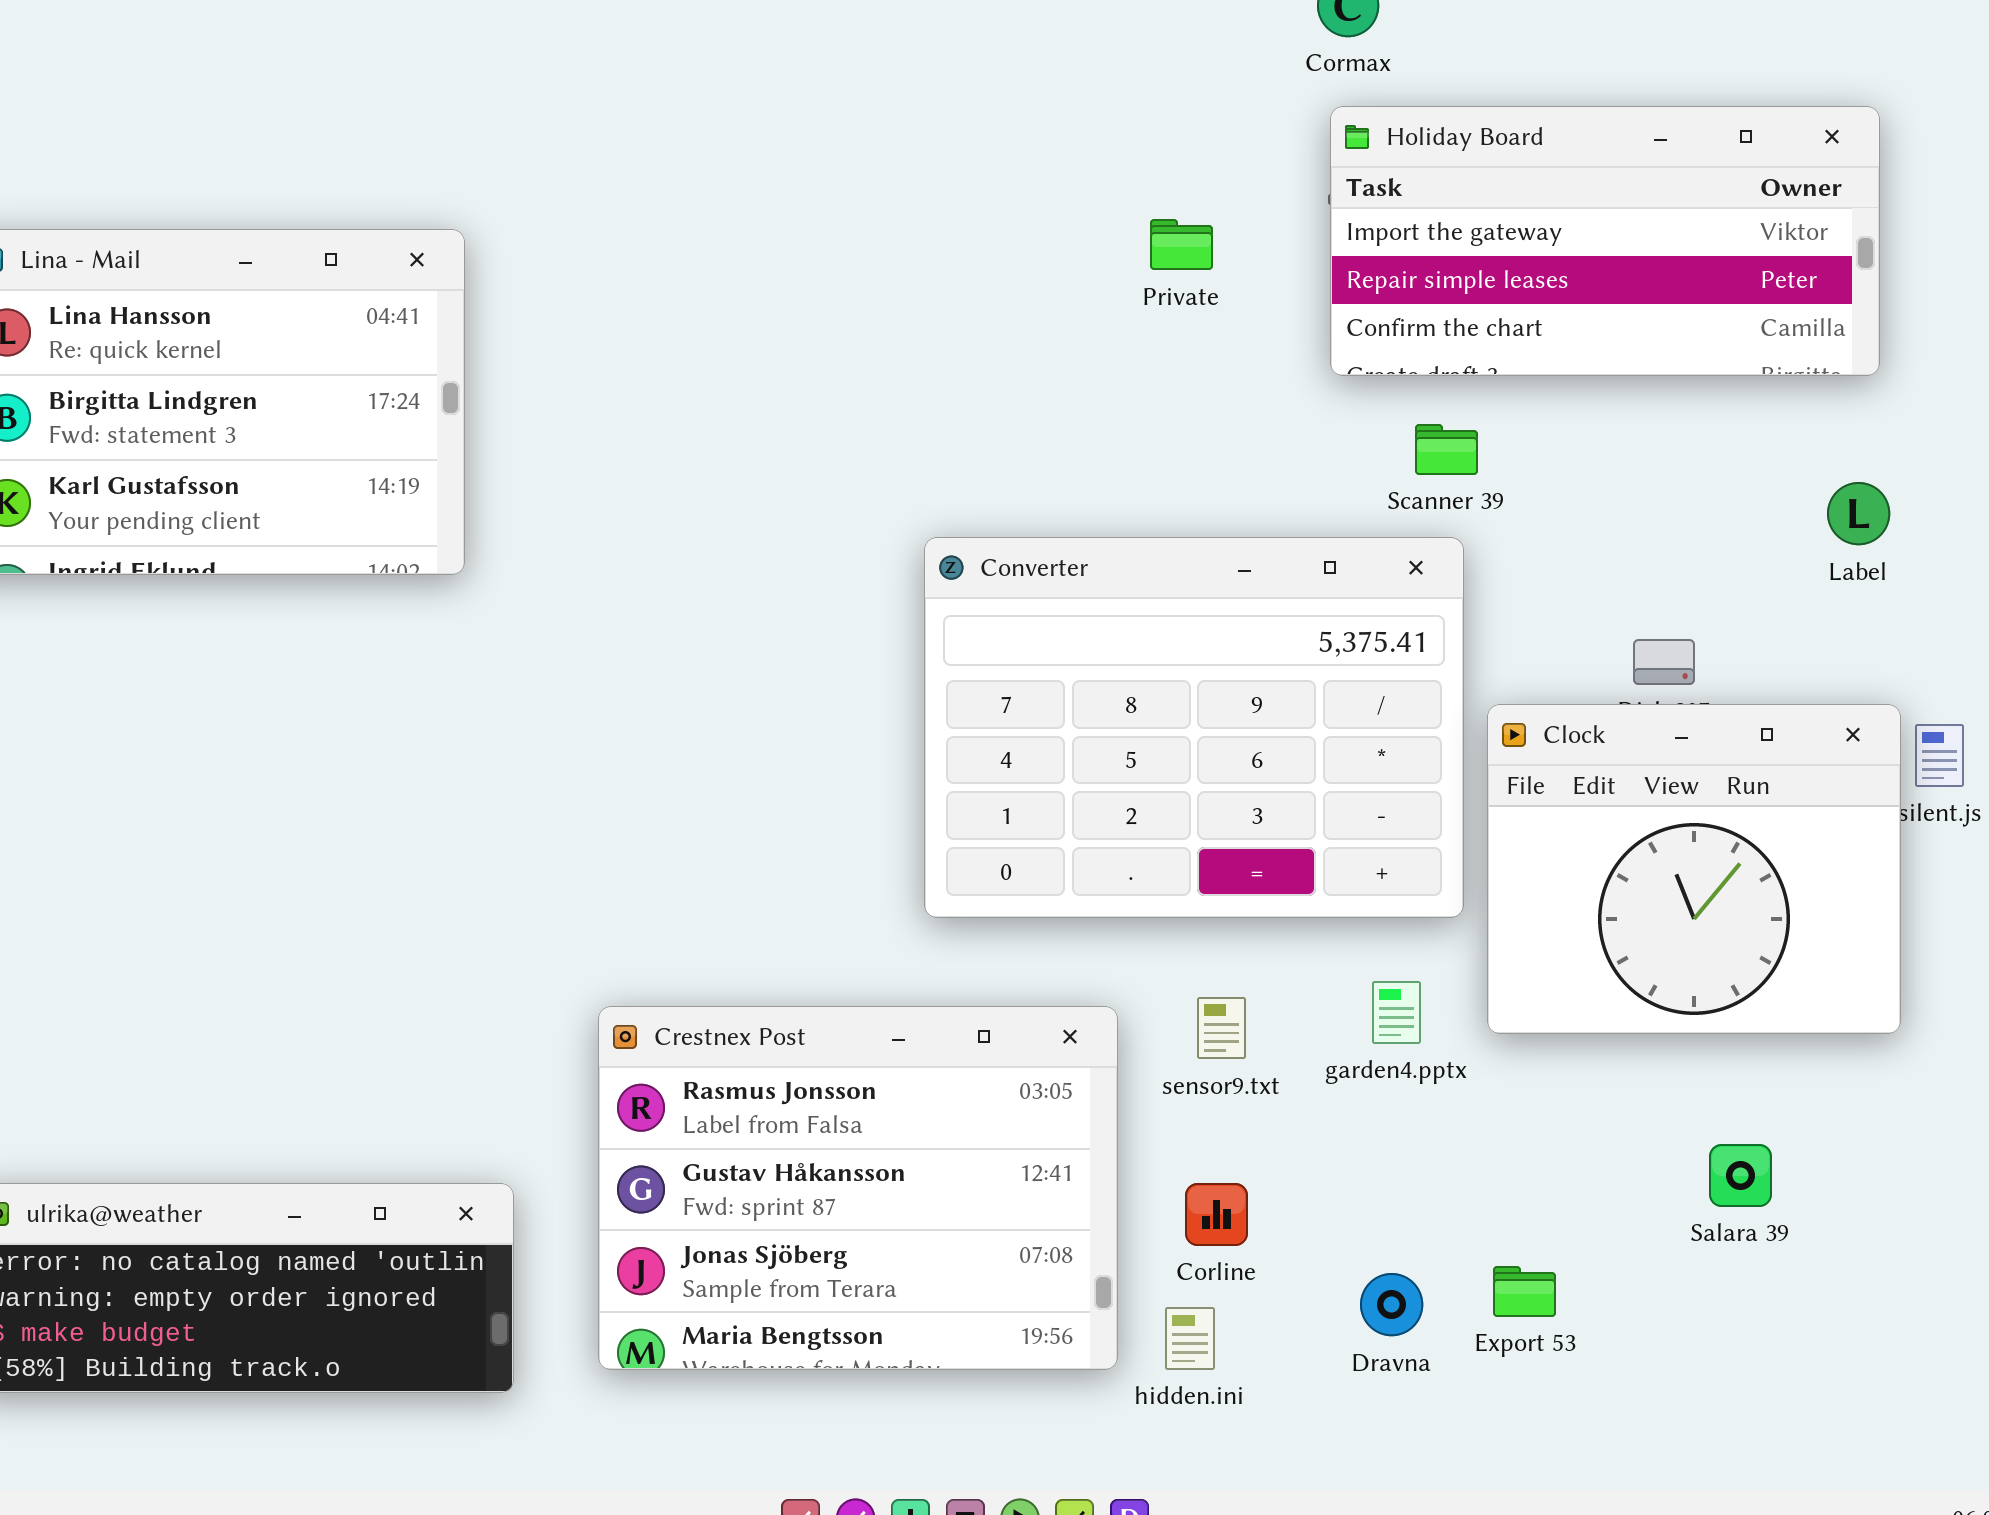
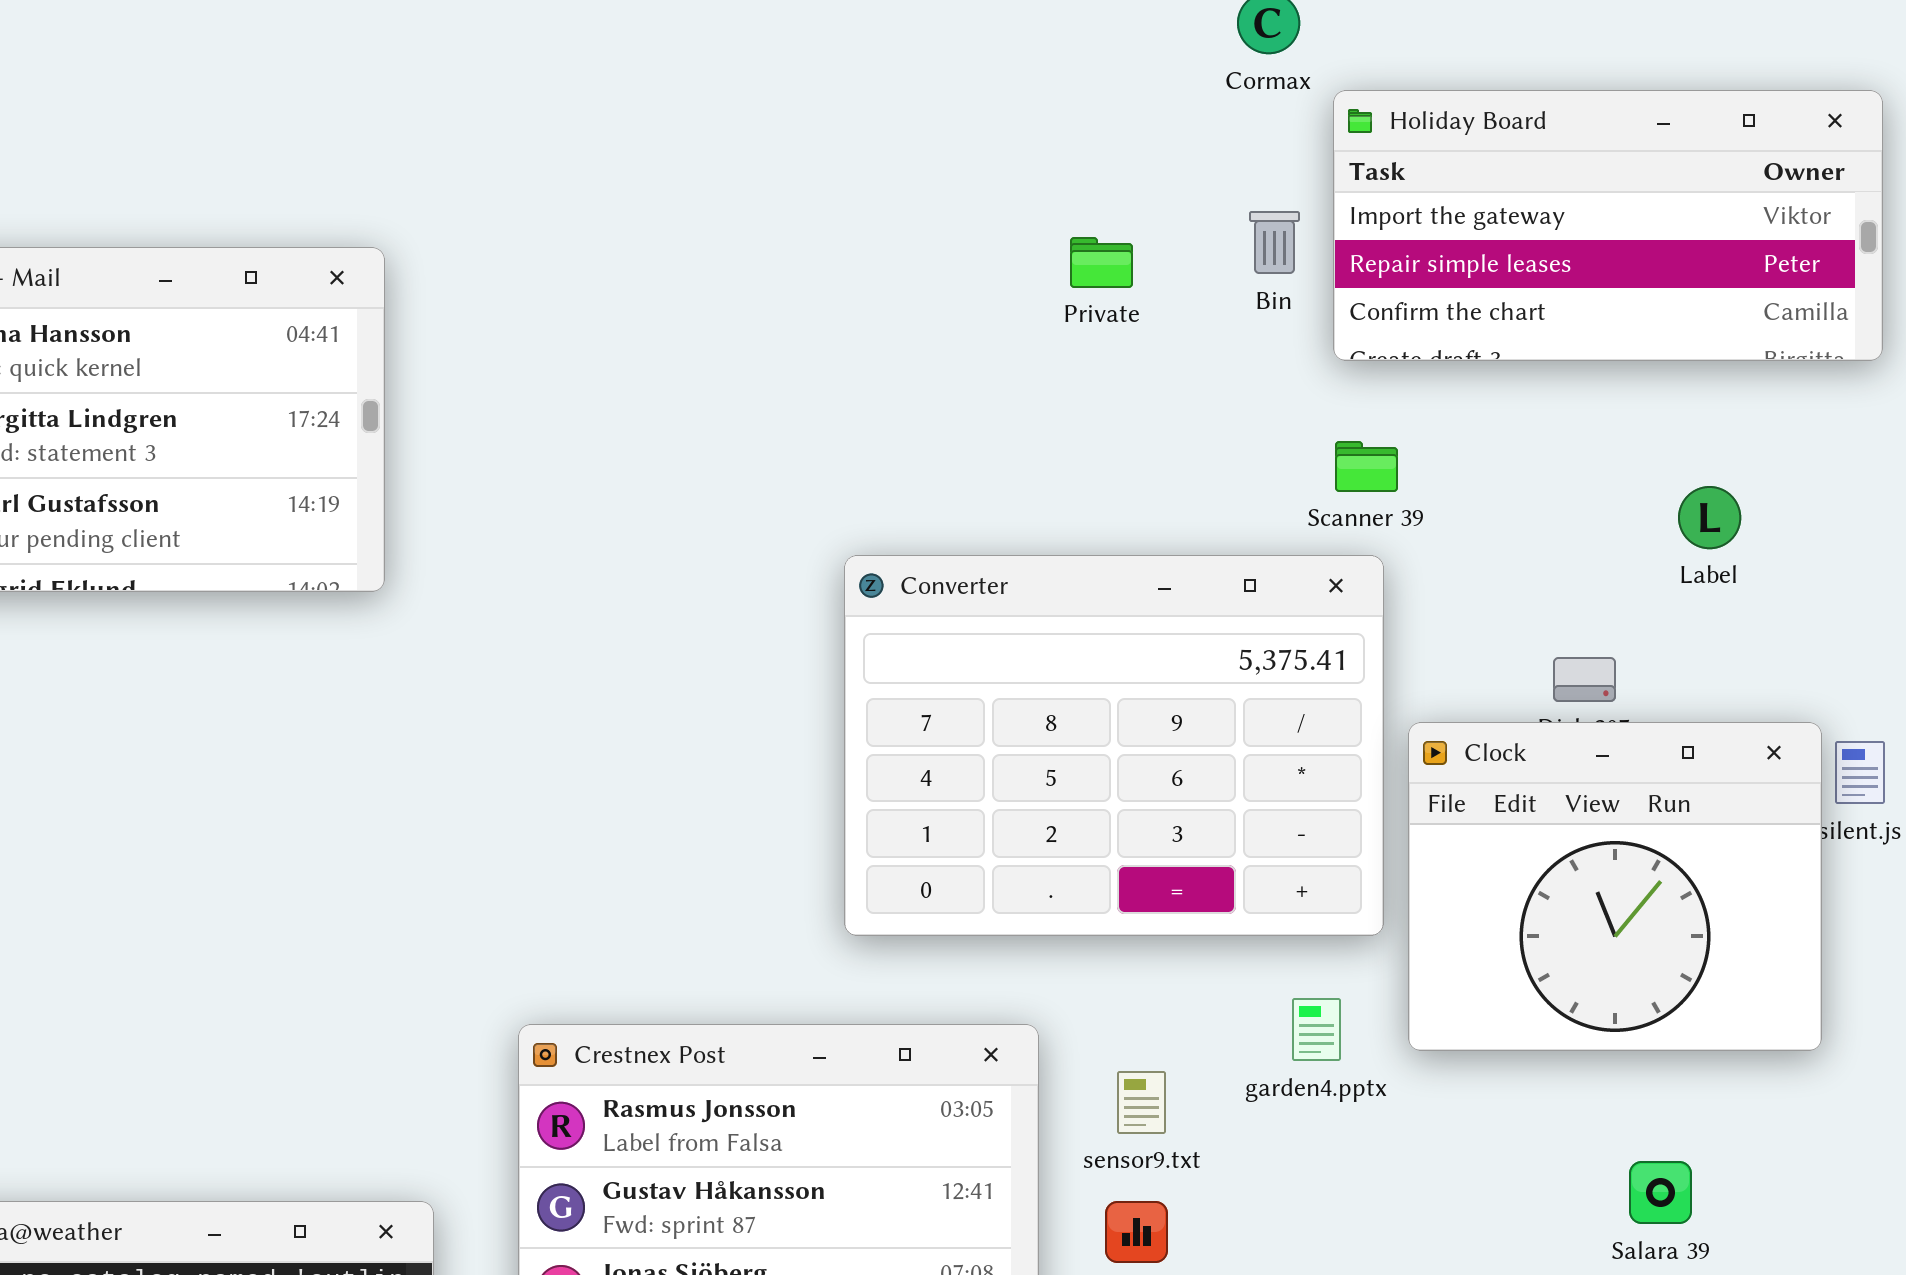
Holiday Board: [1330,106,1880,376] -> [1333,90,1883,361], moved
Label: [1827,482,1890,545] -> [1678,486,1741,549], moved
sensor9.txt: [1197,997,1246,1059] -> [1117,1071,1166,1134], moved

